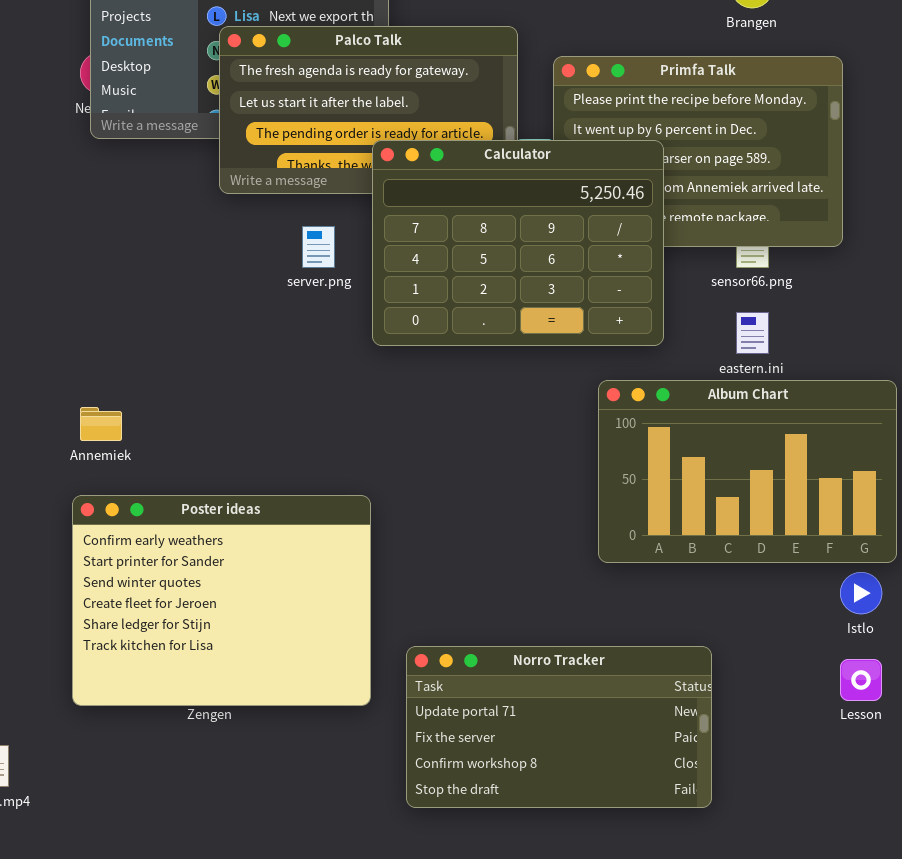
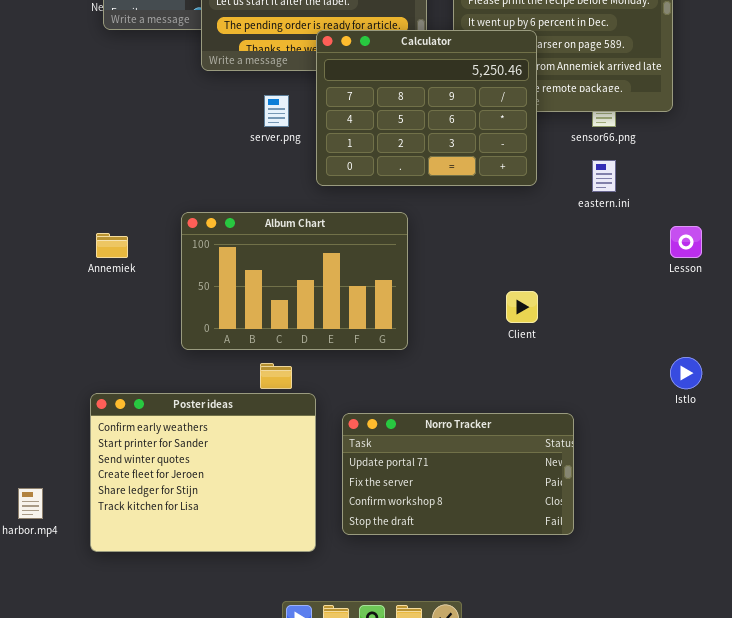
Album Chart: [598,380,897,563] -> [181,212,408,350], moved
Poster ideas: [72,495,371,706] -> [90,393,316,552], moved
Lesson: [840,659,882,701] -> [670,226,702,258], moved

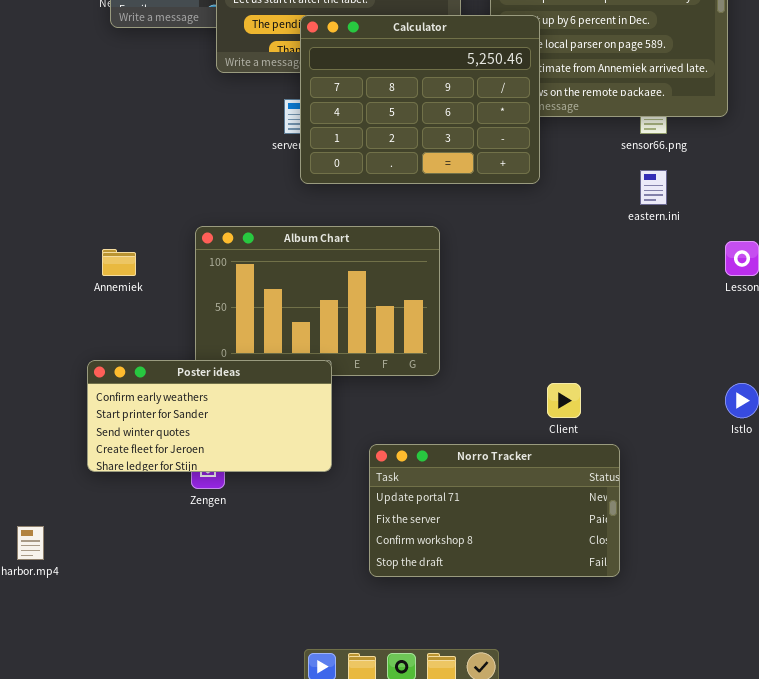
Calculator: [316,30,537,186] -> [300,15,540,184], moved
Client: [506,291,538,323] -> [547,383,581,418], moved
Poster ideas: [90,393,316,552] -> [87,360,332,472], moved, resized

